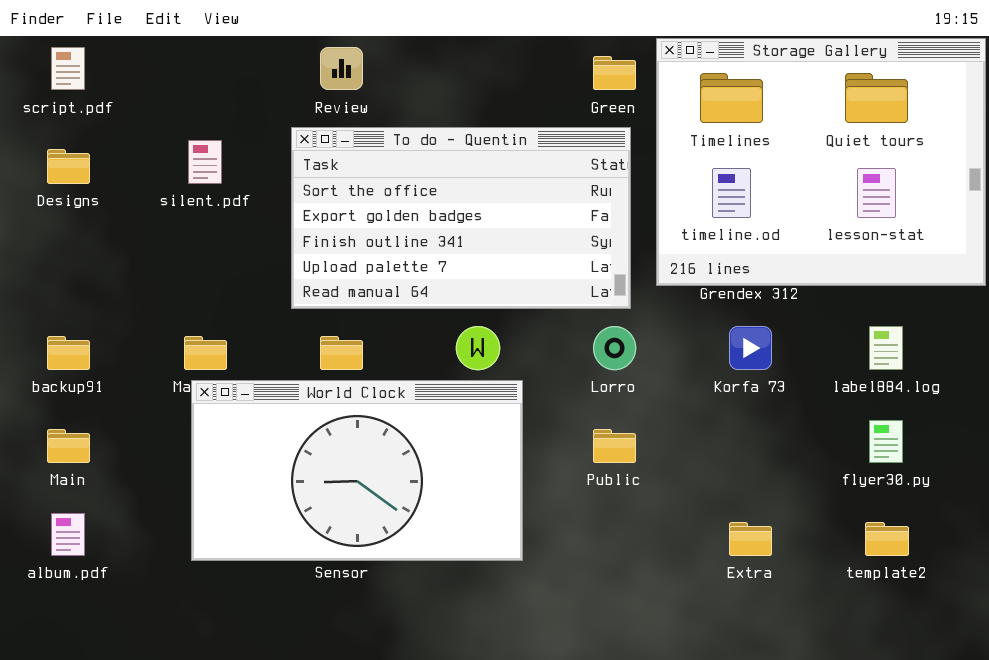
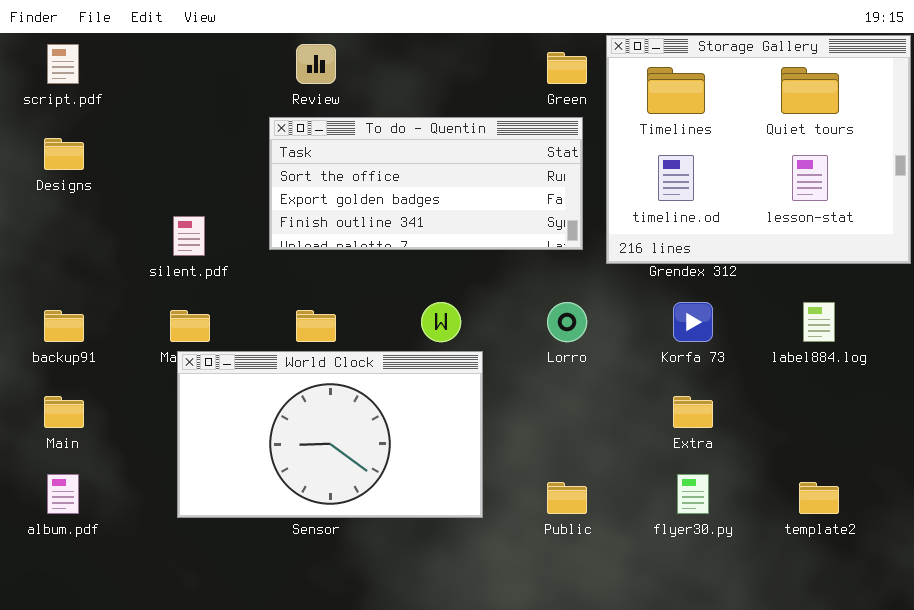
To do - Quentin: [291,127,631,309] -> [269,117,583,250], resized
silent.pdf: [188,140,222,184] -> [173,216,205,256], moved
flyer30.py: [869,420,903,463] -> [677,474,709,514], moved
Public: [593,429,636,463] -> [547,482,587,514], moved
Extra: [729,522,772,556] -> [673,396,713,428], moved

